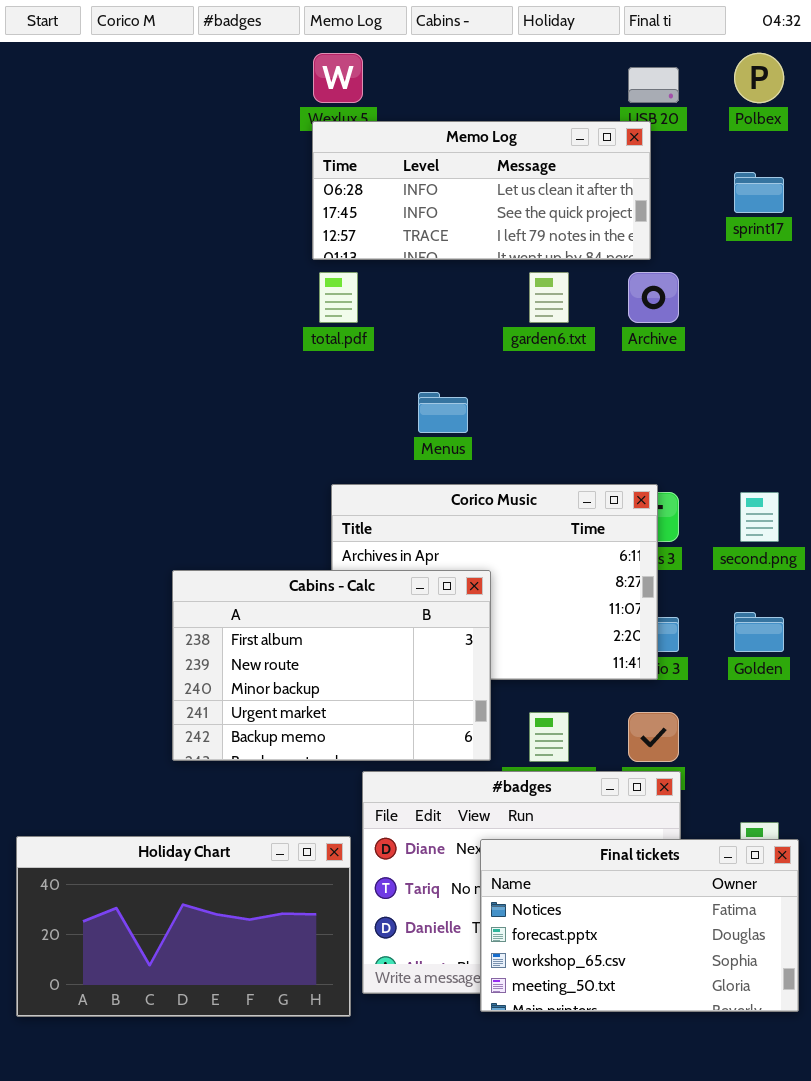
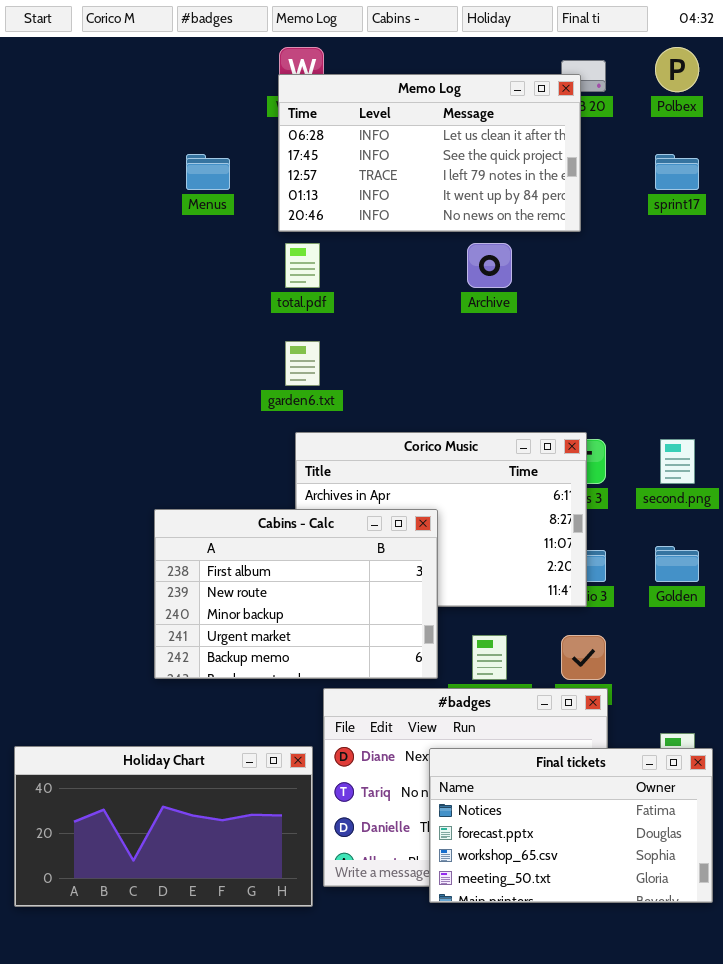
Memo Log: [312,121,651,260] -> [278,74,581,232], resized
garden6.txt: [529,272,569,323] -> [285,341,320,386], moved
Archive: [628,272,679,323] -> [467,243,512,288], moved
Menus: [418,392,468,433] -> [186,154,230,190], moved

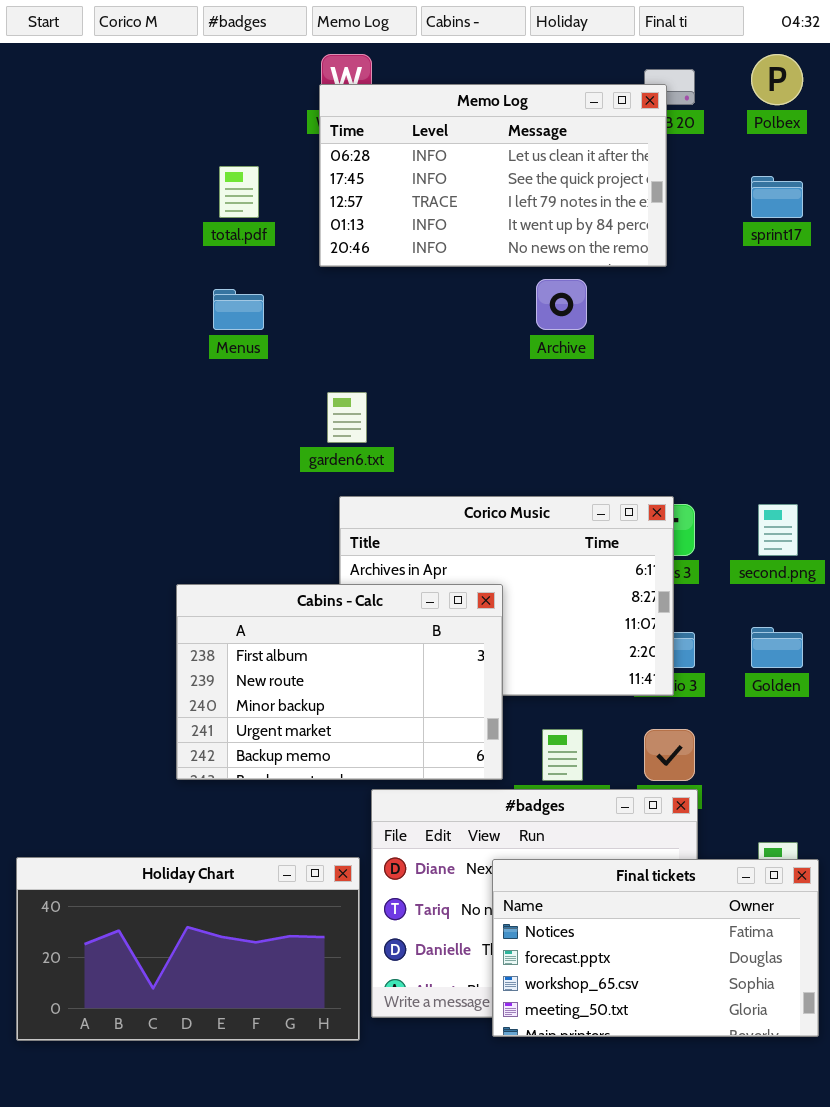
Menus: [186,154,230,190] -> [213,289,264,330], moved
total.pdf: [285,243,320,288] -> [219,166,259,218], moved

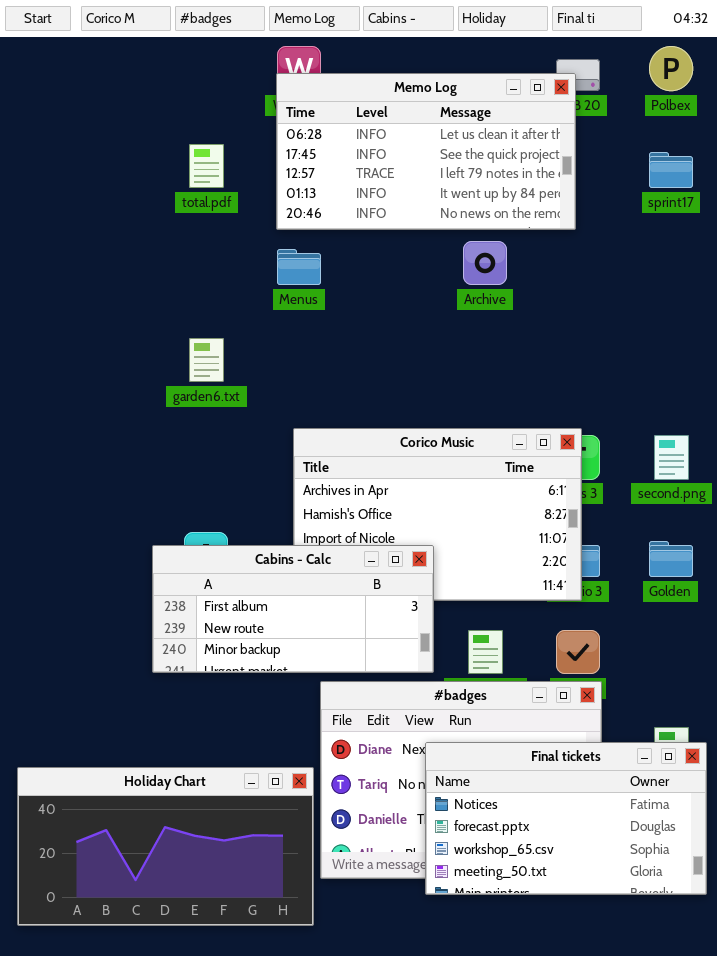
Menus: [213,289,264,330] -> [277,249,321,285], moved
garden6.txt: [327,392,367,443] -> [189,338,224,382], moved
Cabins - Calc: [176,584,503,780] -> [152,545,434,673], resized
Holiday Chart: [16,857,360,1041] -> [17,767,314,926], moved

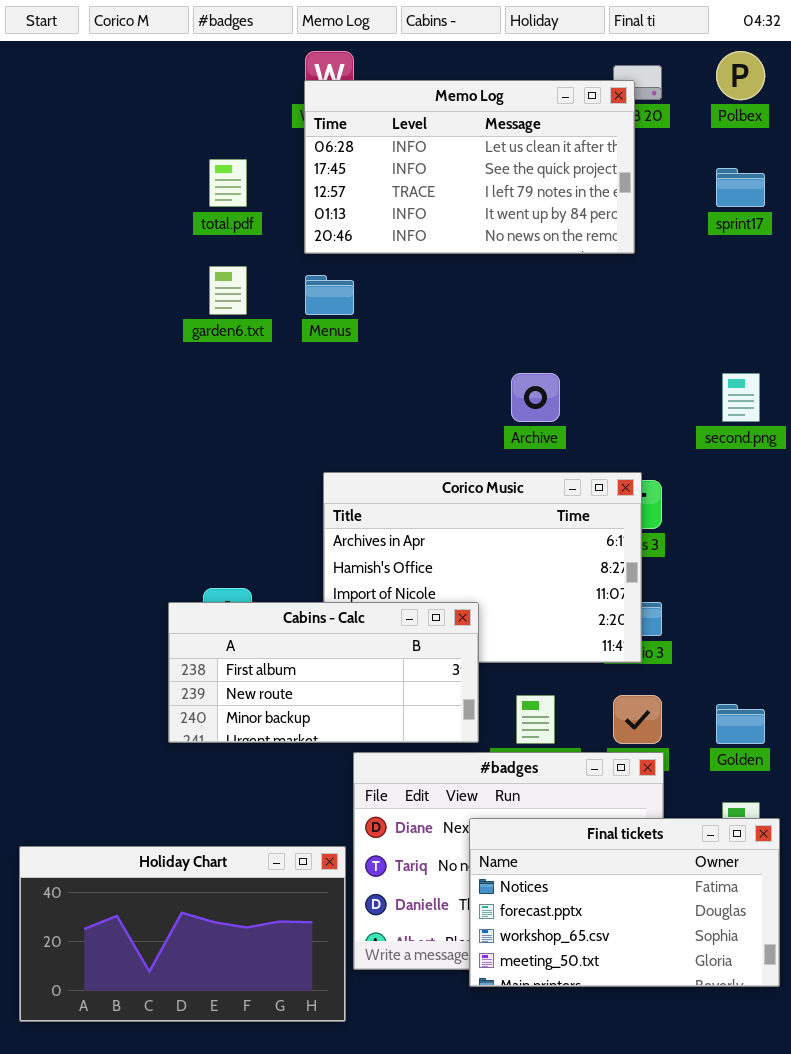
Archive: [463,241,507,285] -> [511,373,560,422], moved
garden6.txt: [189,338,224,382] -> [209,266,247,315], moved
second.png: [654,435,689,480] -> [722,373,760,422], moved
Golden: [649,541,693,577] -> [716,704,765,744], moved

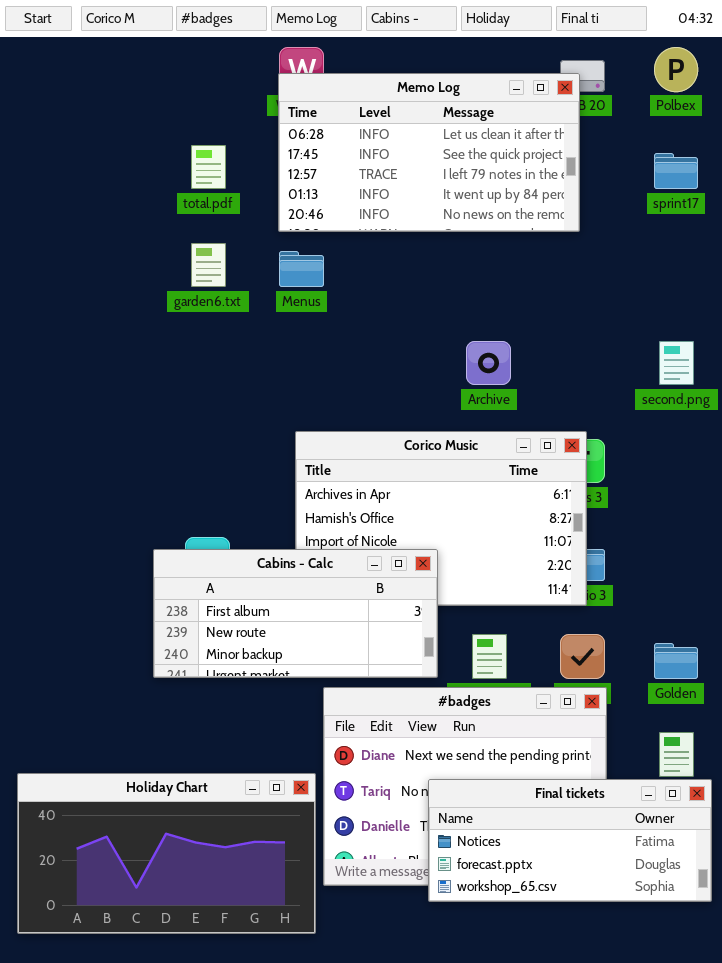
Final tickets: [469,818,780,987] -> [428,779,712,902], resized

